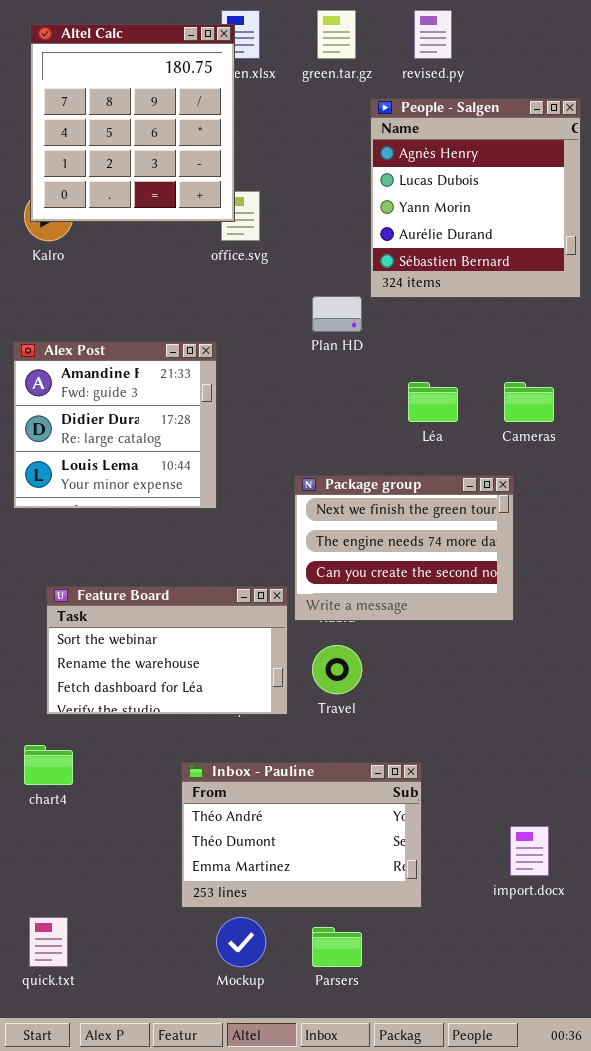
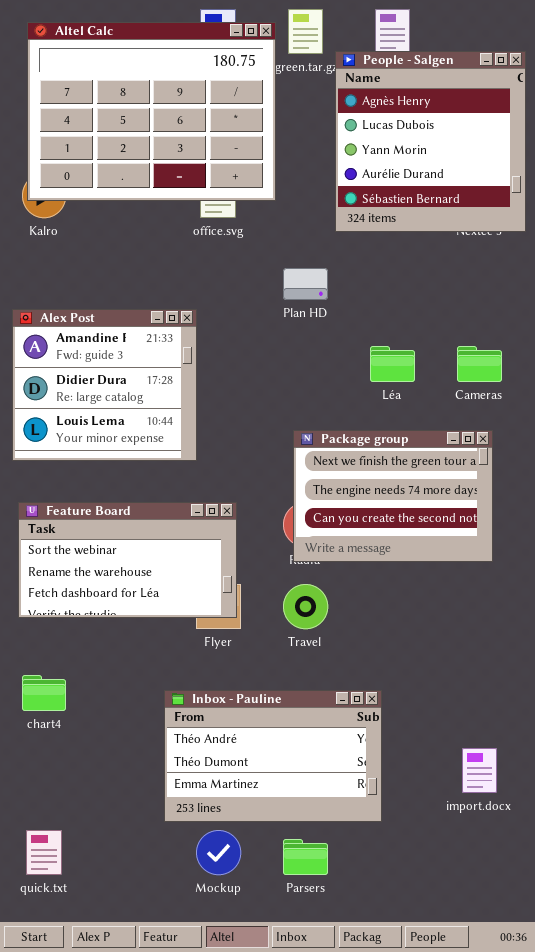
Altel Calc: [30,24,235,222] -> [27,22,276,201], resized
People - Salgen: [370,98,581,298] -> [335,51,526,232], moved
Package group: [294,475,514,621] -> [293,430,493,562], moved
Feature Board: [46,586,288,715] -> [18,502,237,618], moved

